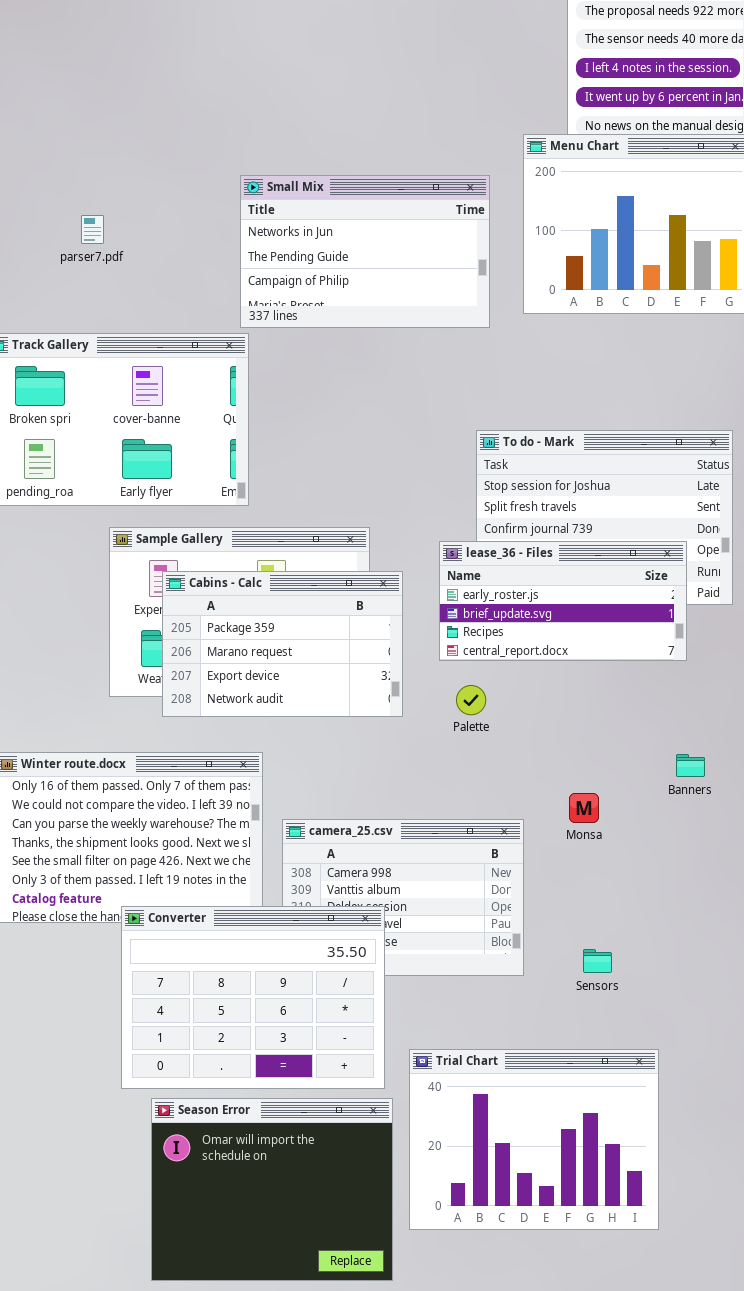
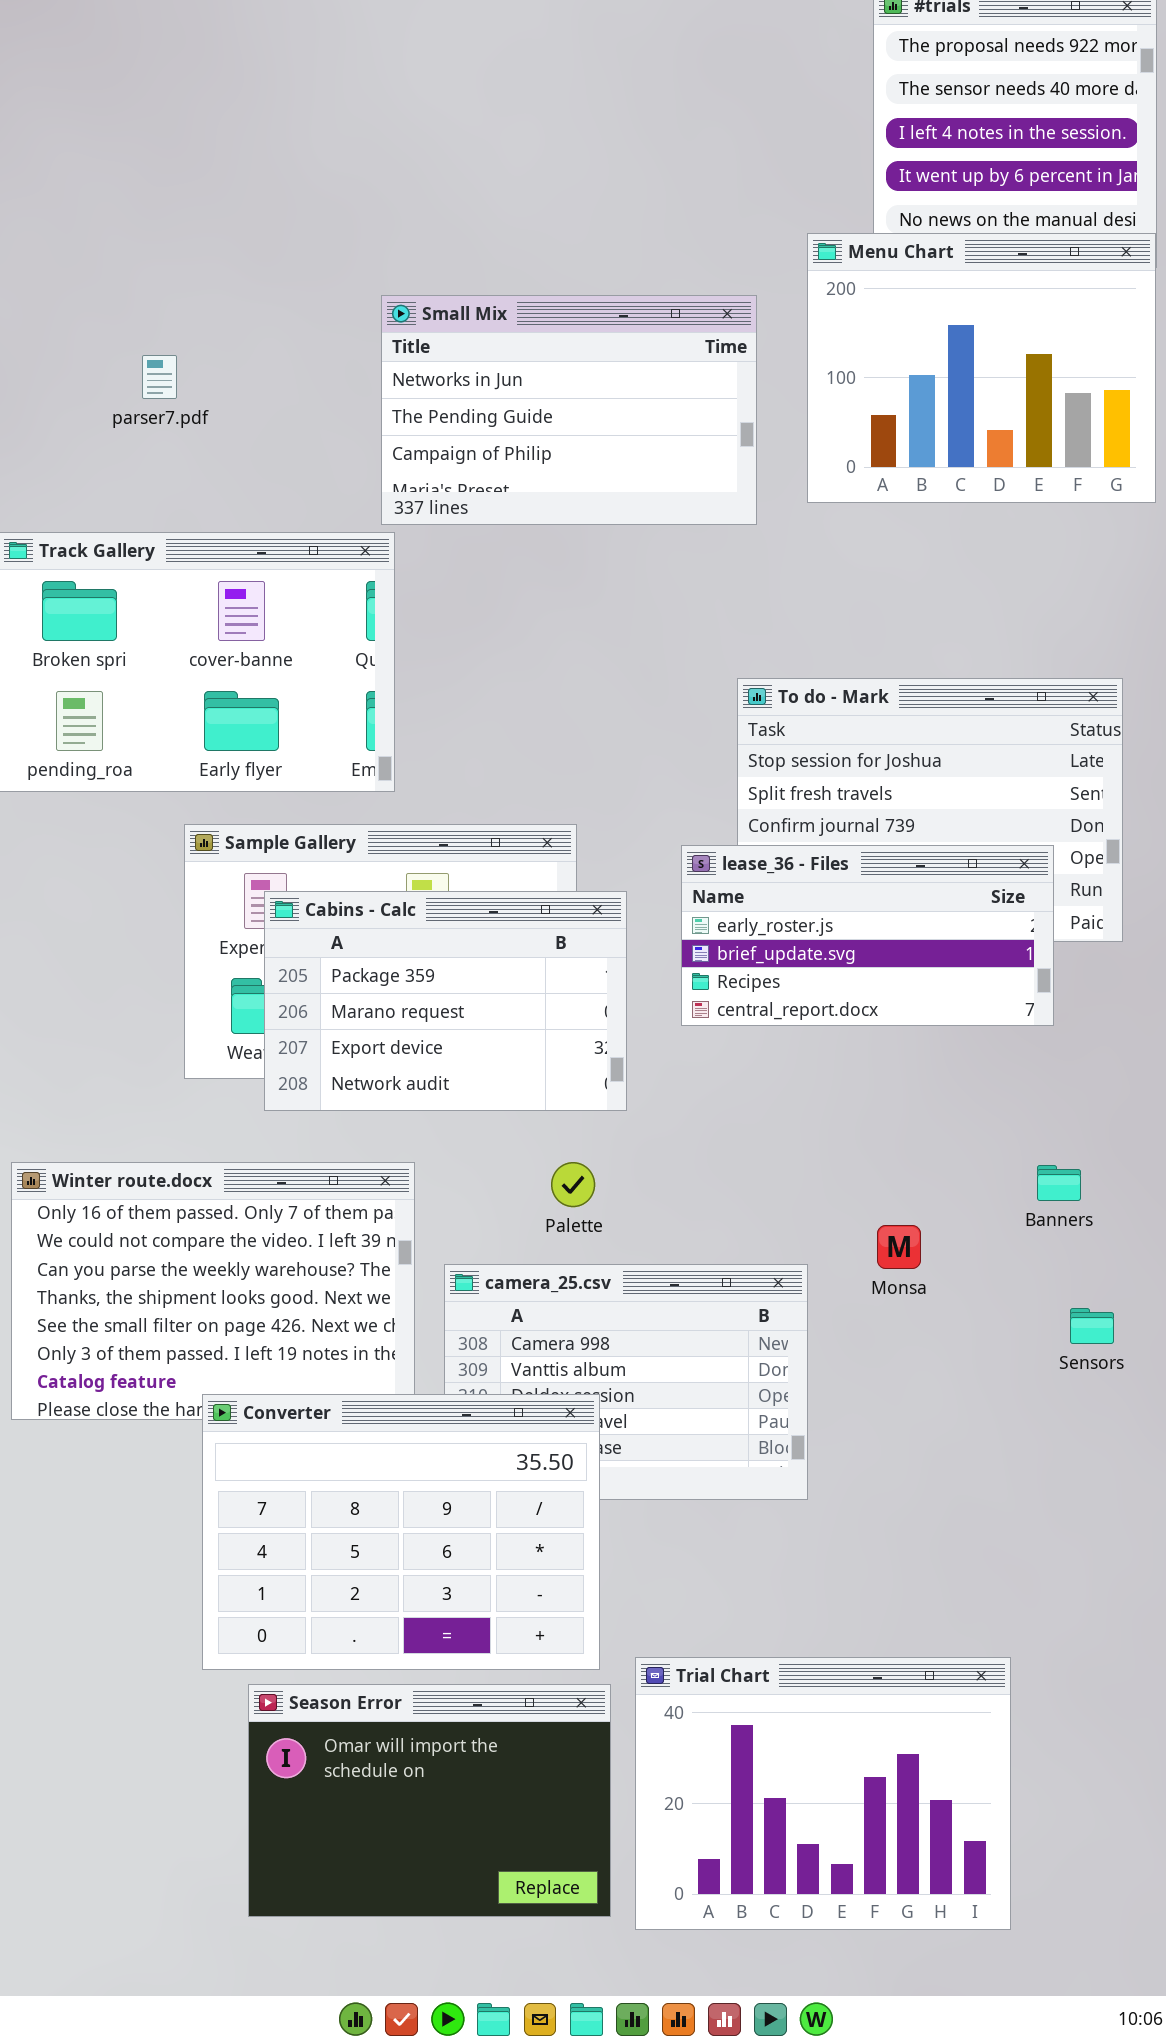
Palette: [456,685,486,715] -> [551,1162,595,1207], moved
Sensors: [583,949,612,973] -> [1070,1308,1114,1344], moved
Trial Chart: [409,1049,659,1230] -> [635,1657,1011,1930], moved
Season Error: [151,1098,393,1281] -> [248,1684,611,1917], resized

